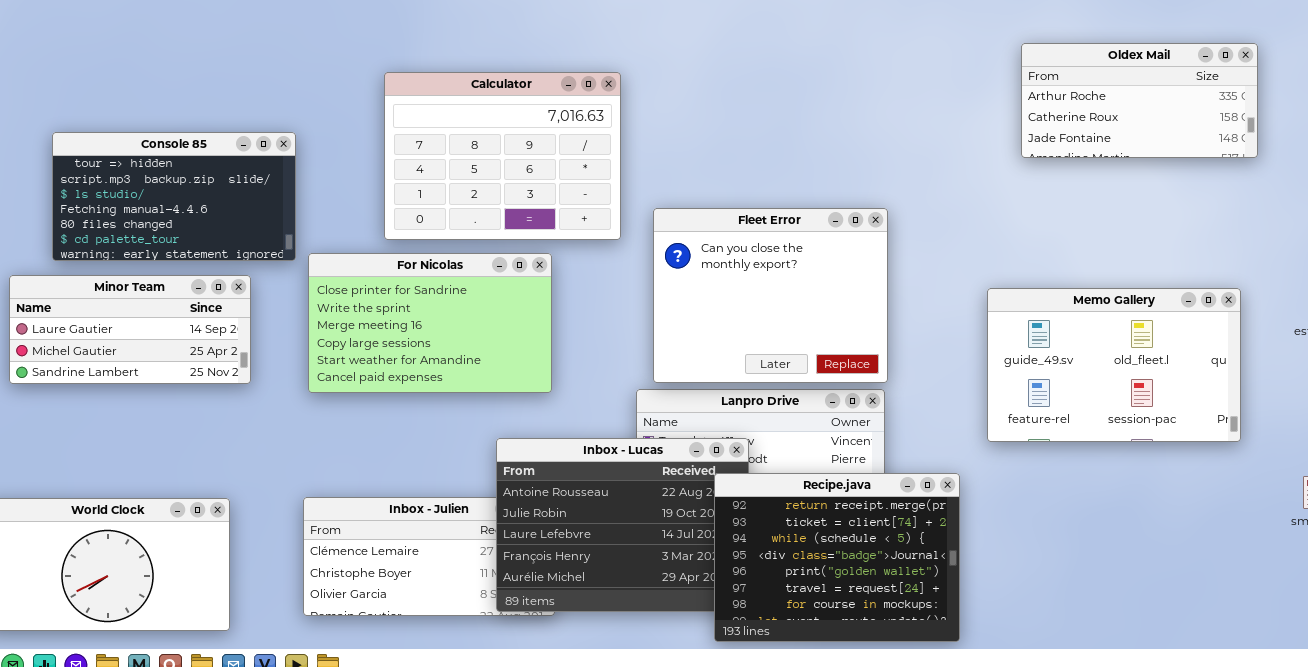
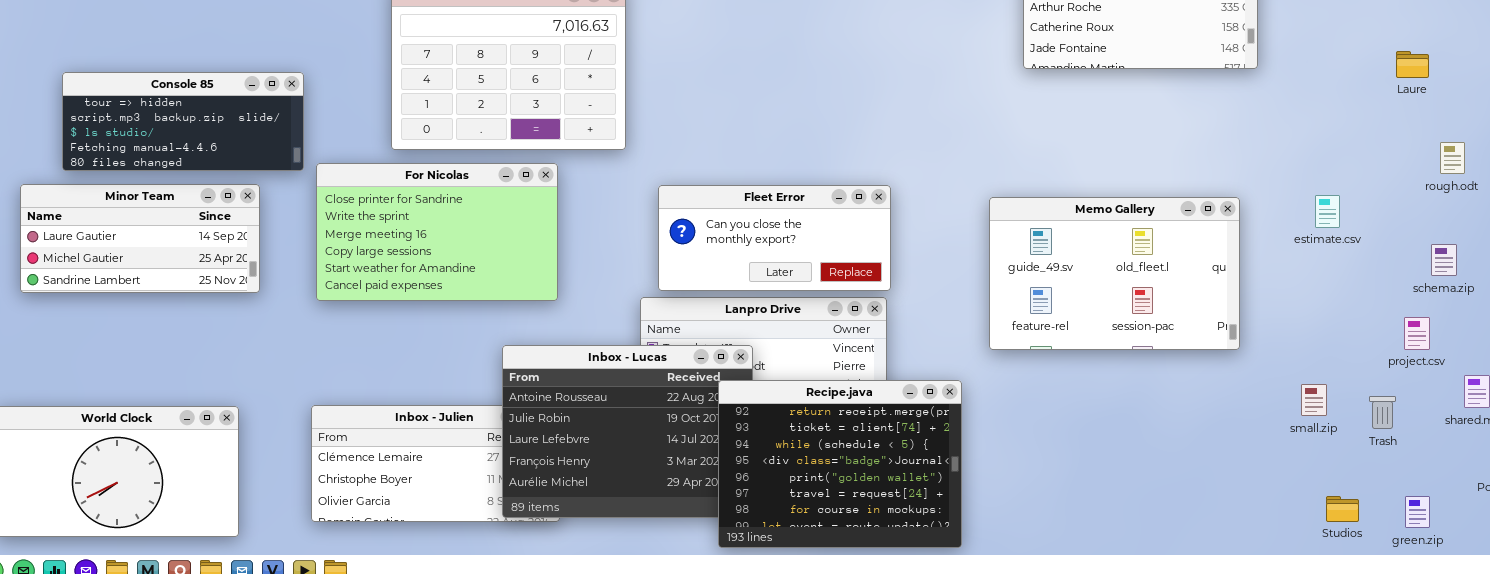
Console 85: [52,132,296,261] -> [62,72,304,171], resized
Fleet Error: [653,208,888,383] -> [658,185,891,291], resized

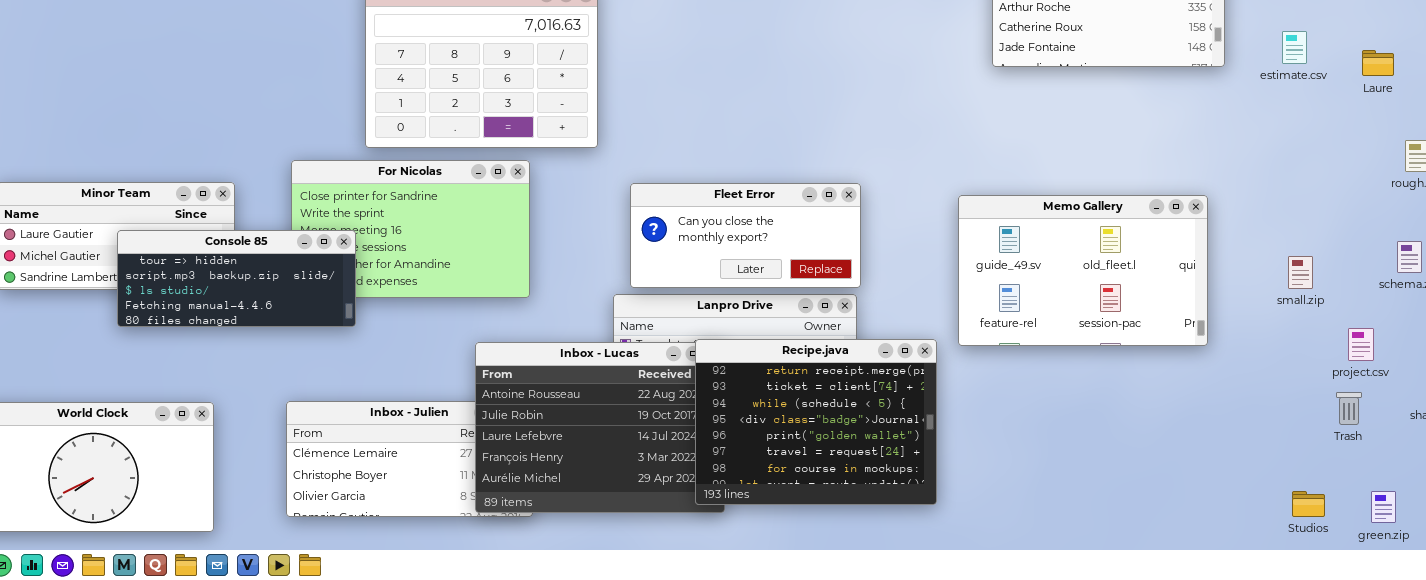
Console 85: [62,72,304,171] -> [117,230,356,327], moved
estimate.csv: [1315,195,1340,228] -> [1282,31,1307,64], moved
project.csv: [1404,317,1430,350] -> [1348,328,1374,361], moved
Recipe.java: [718,380,962,548] -> [695,339,937,505], moved
small.zip: [1301,384,1327,416] -> [1288,256,1313,289], moved

